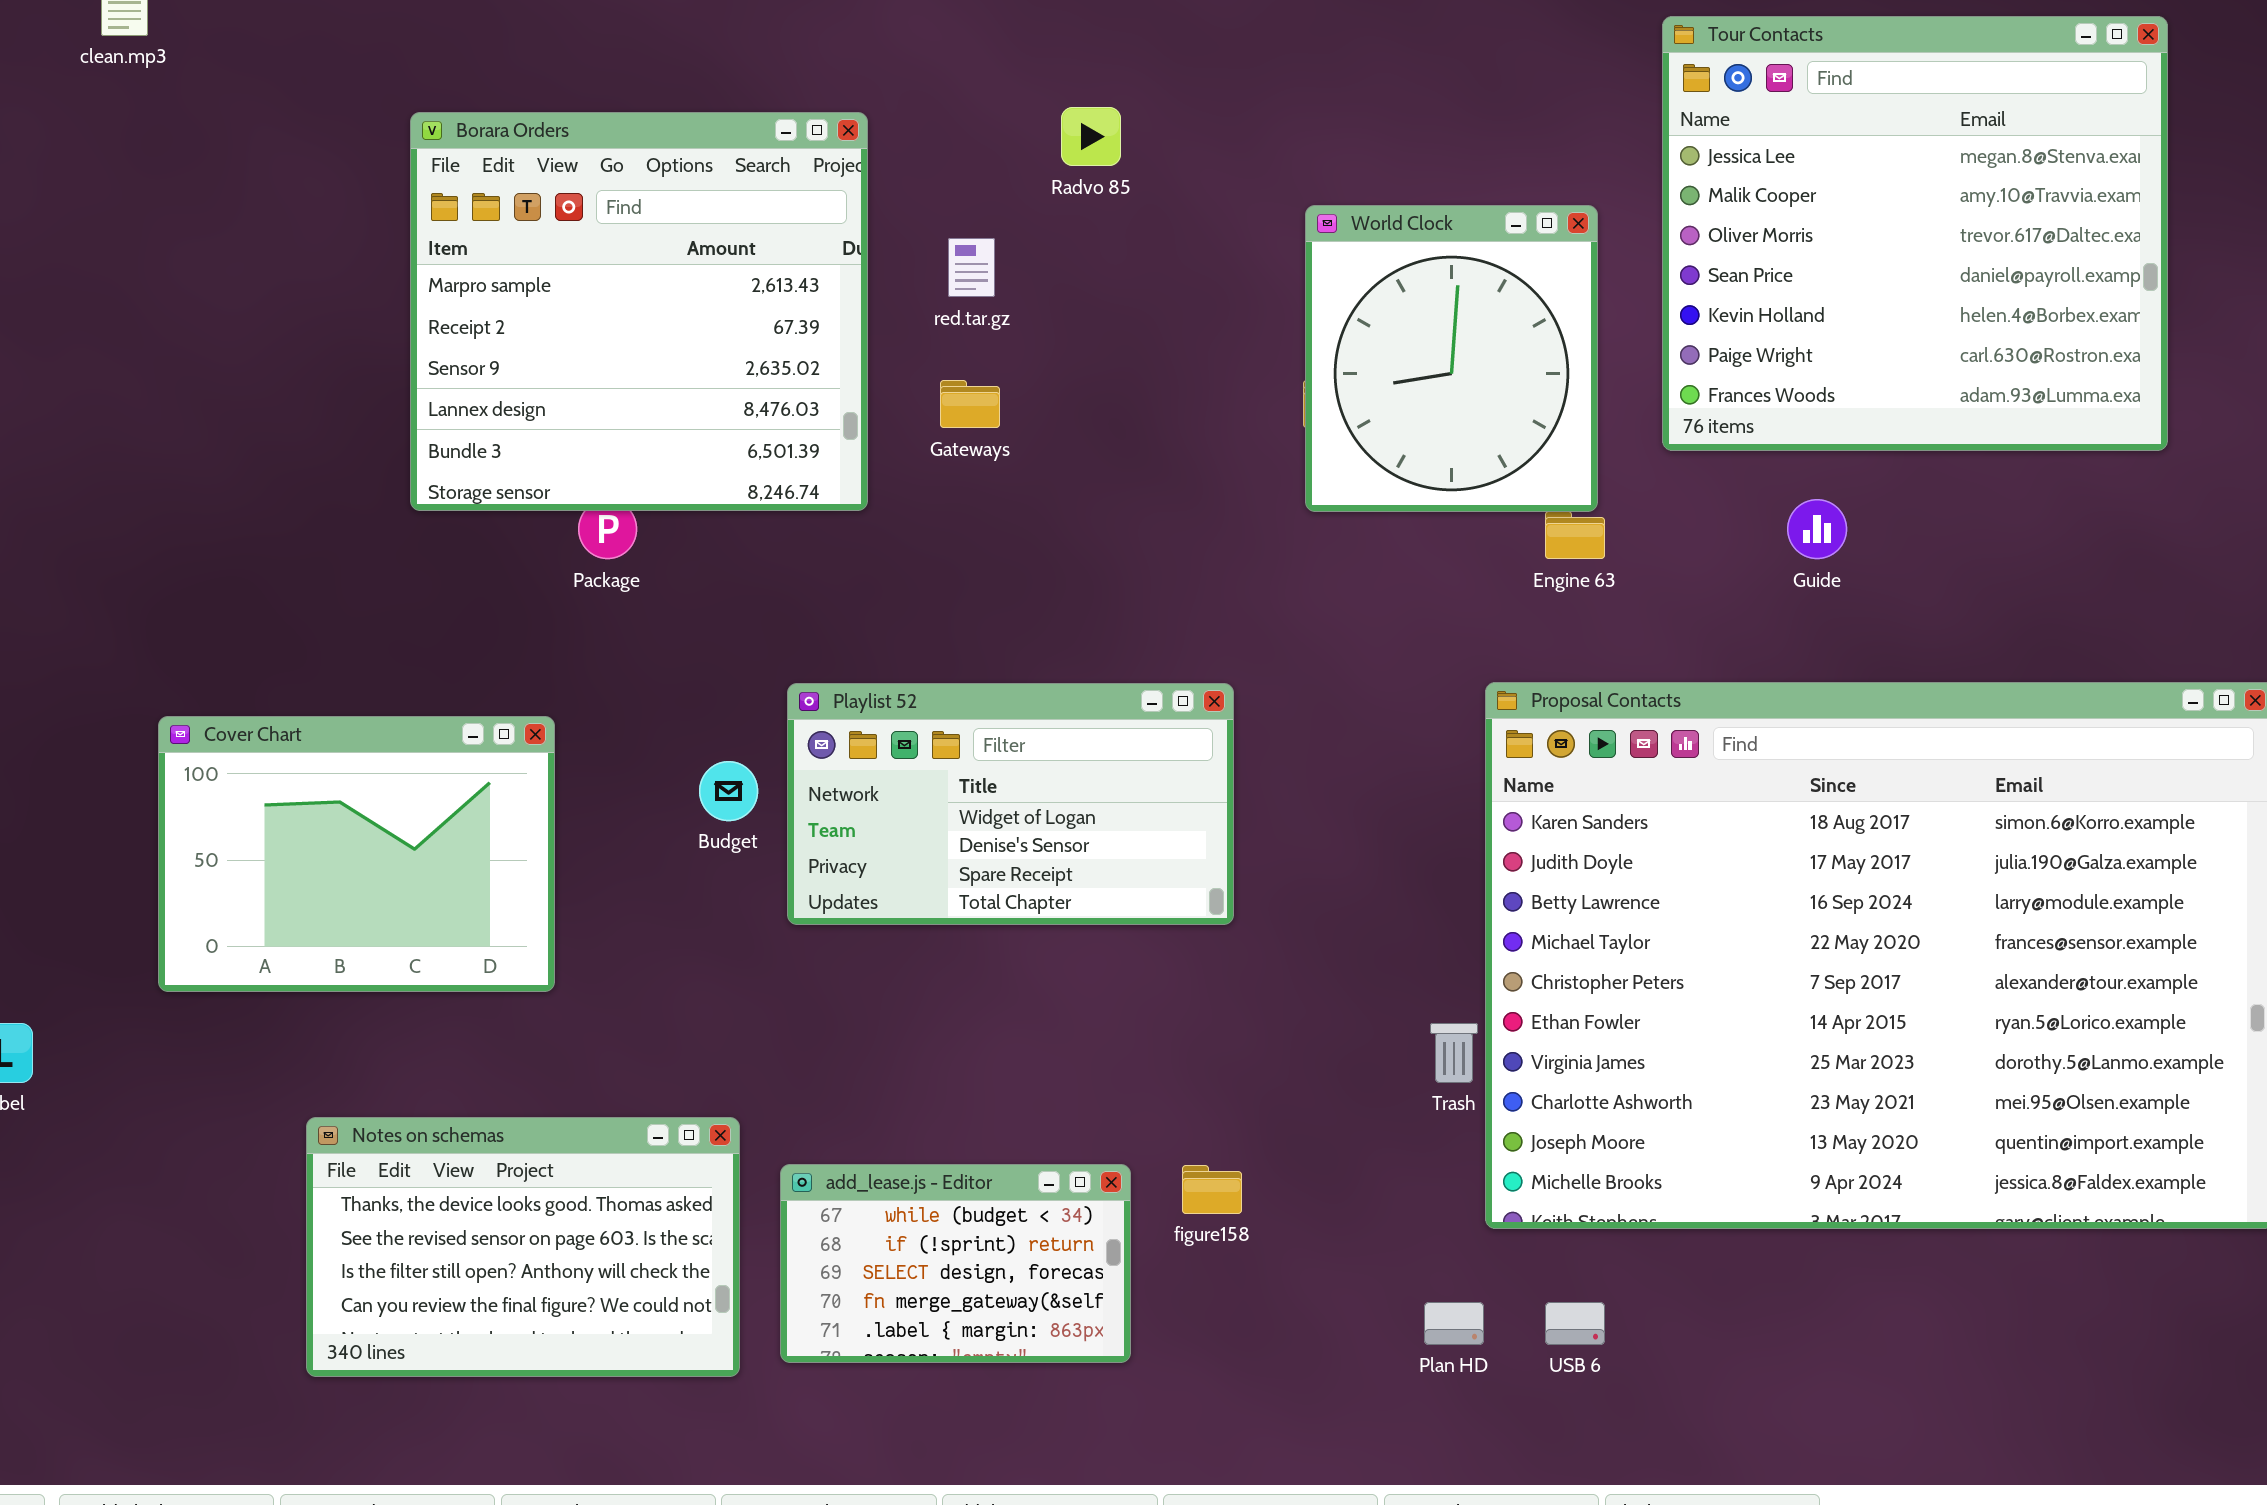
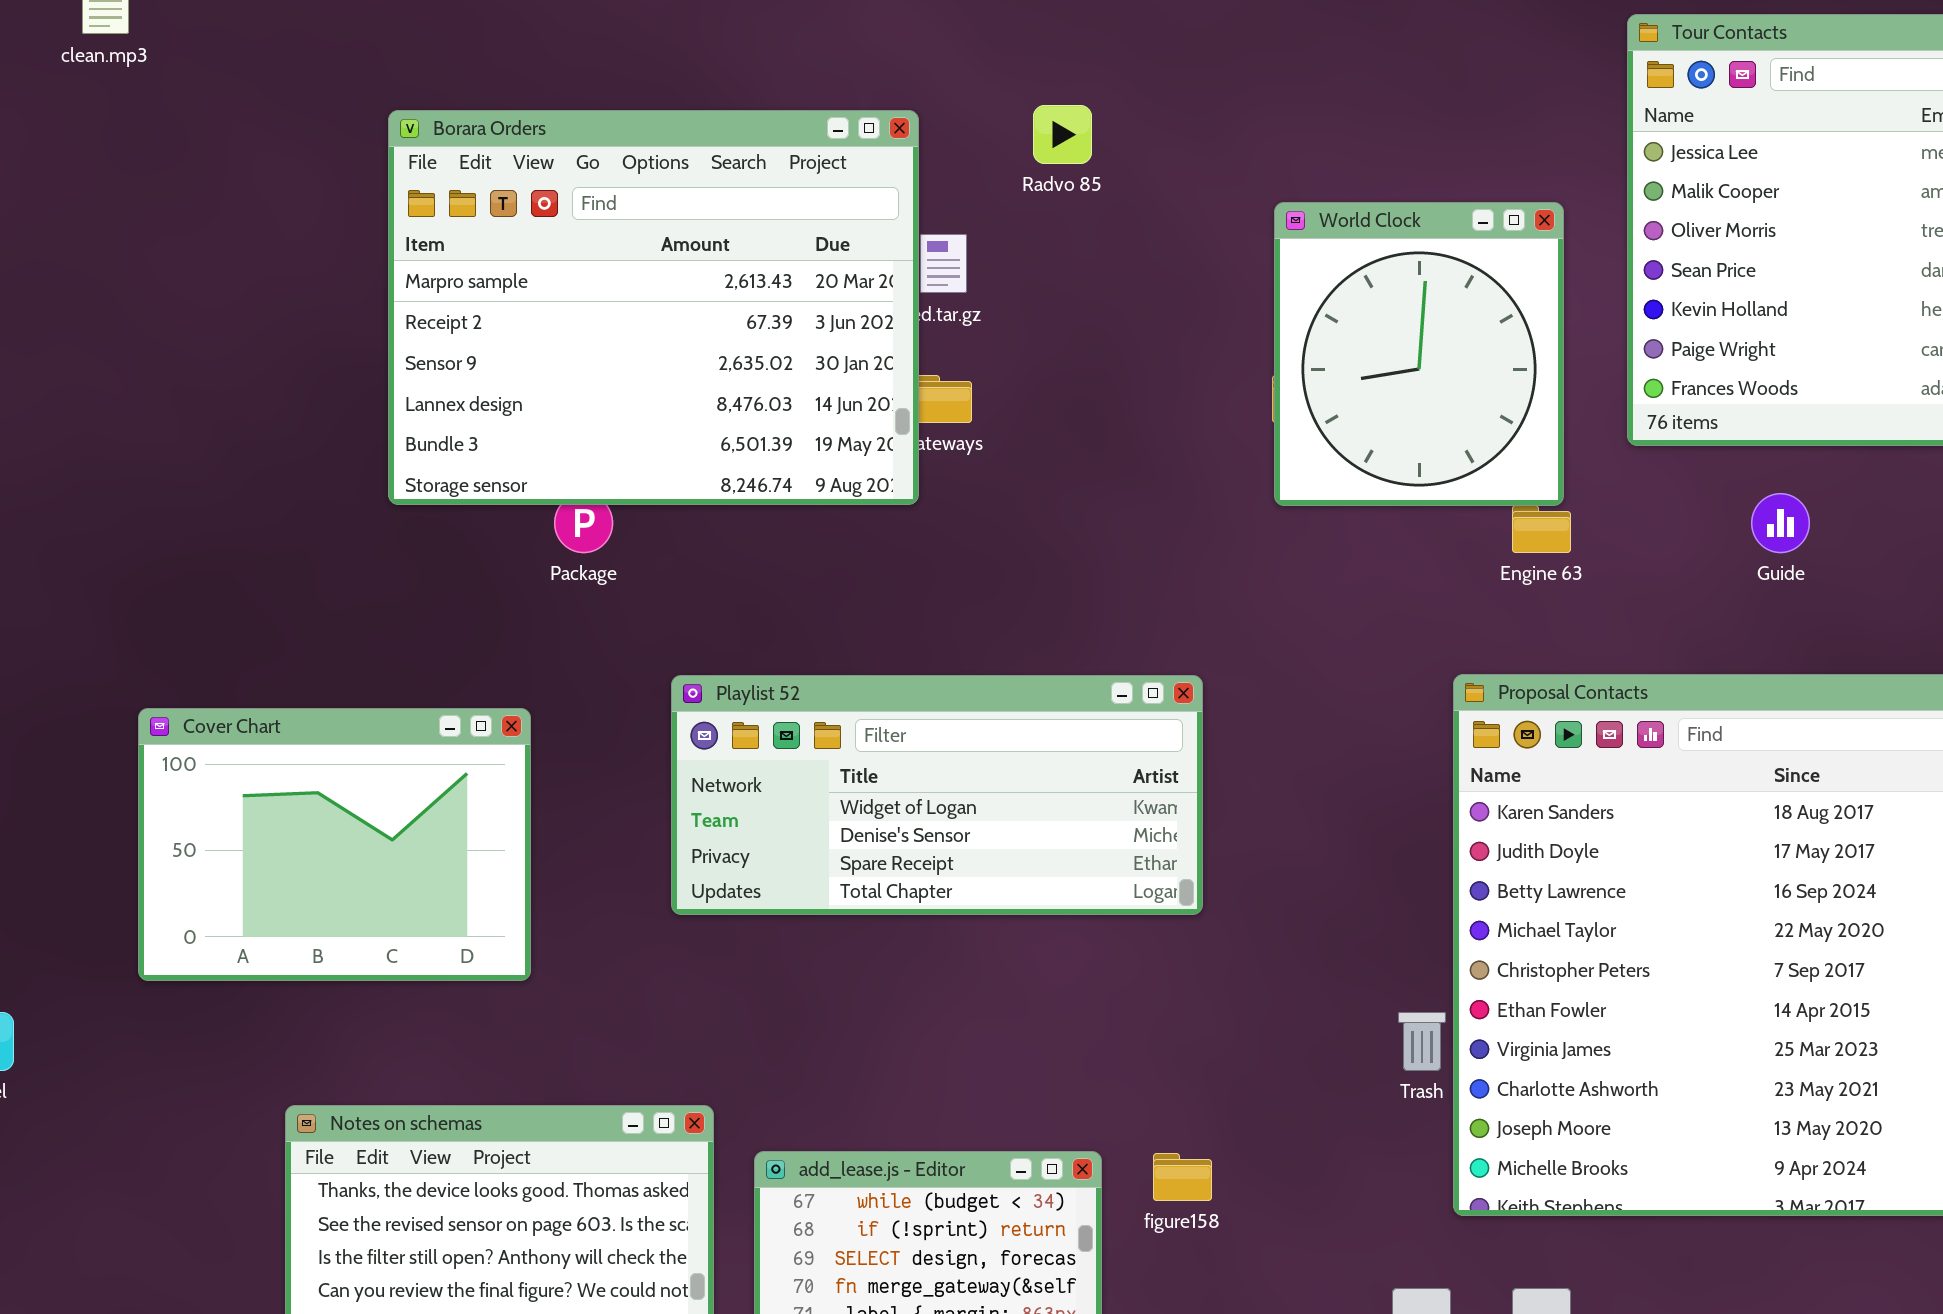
Borara Orders: [410,112,868,511] -> [388,110,919,505], resized
Playlist 52: [787,683,1234,925] -> [671,675,1203,915], resized

